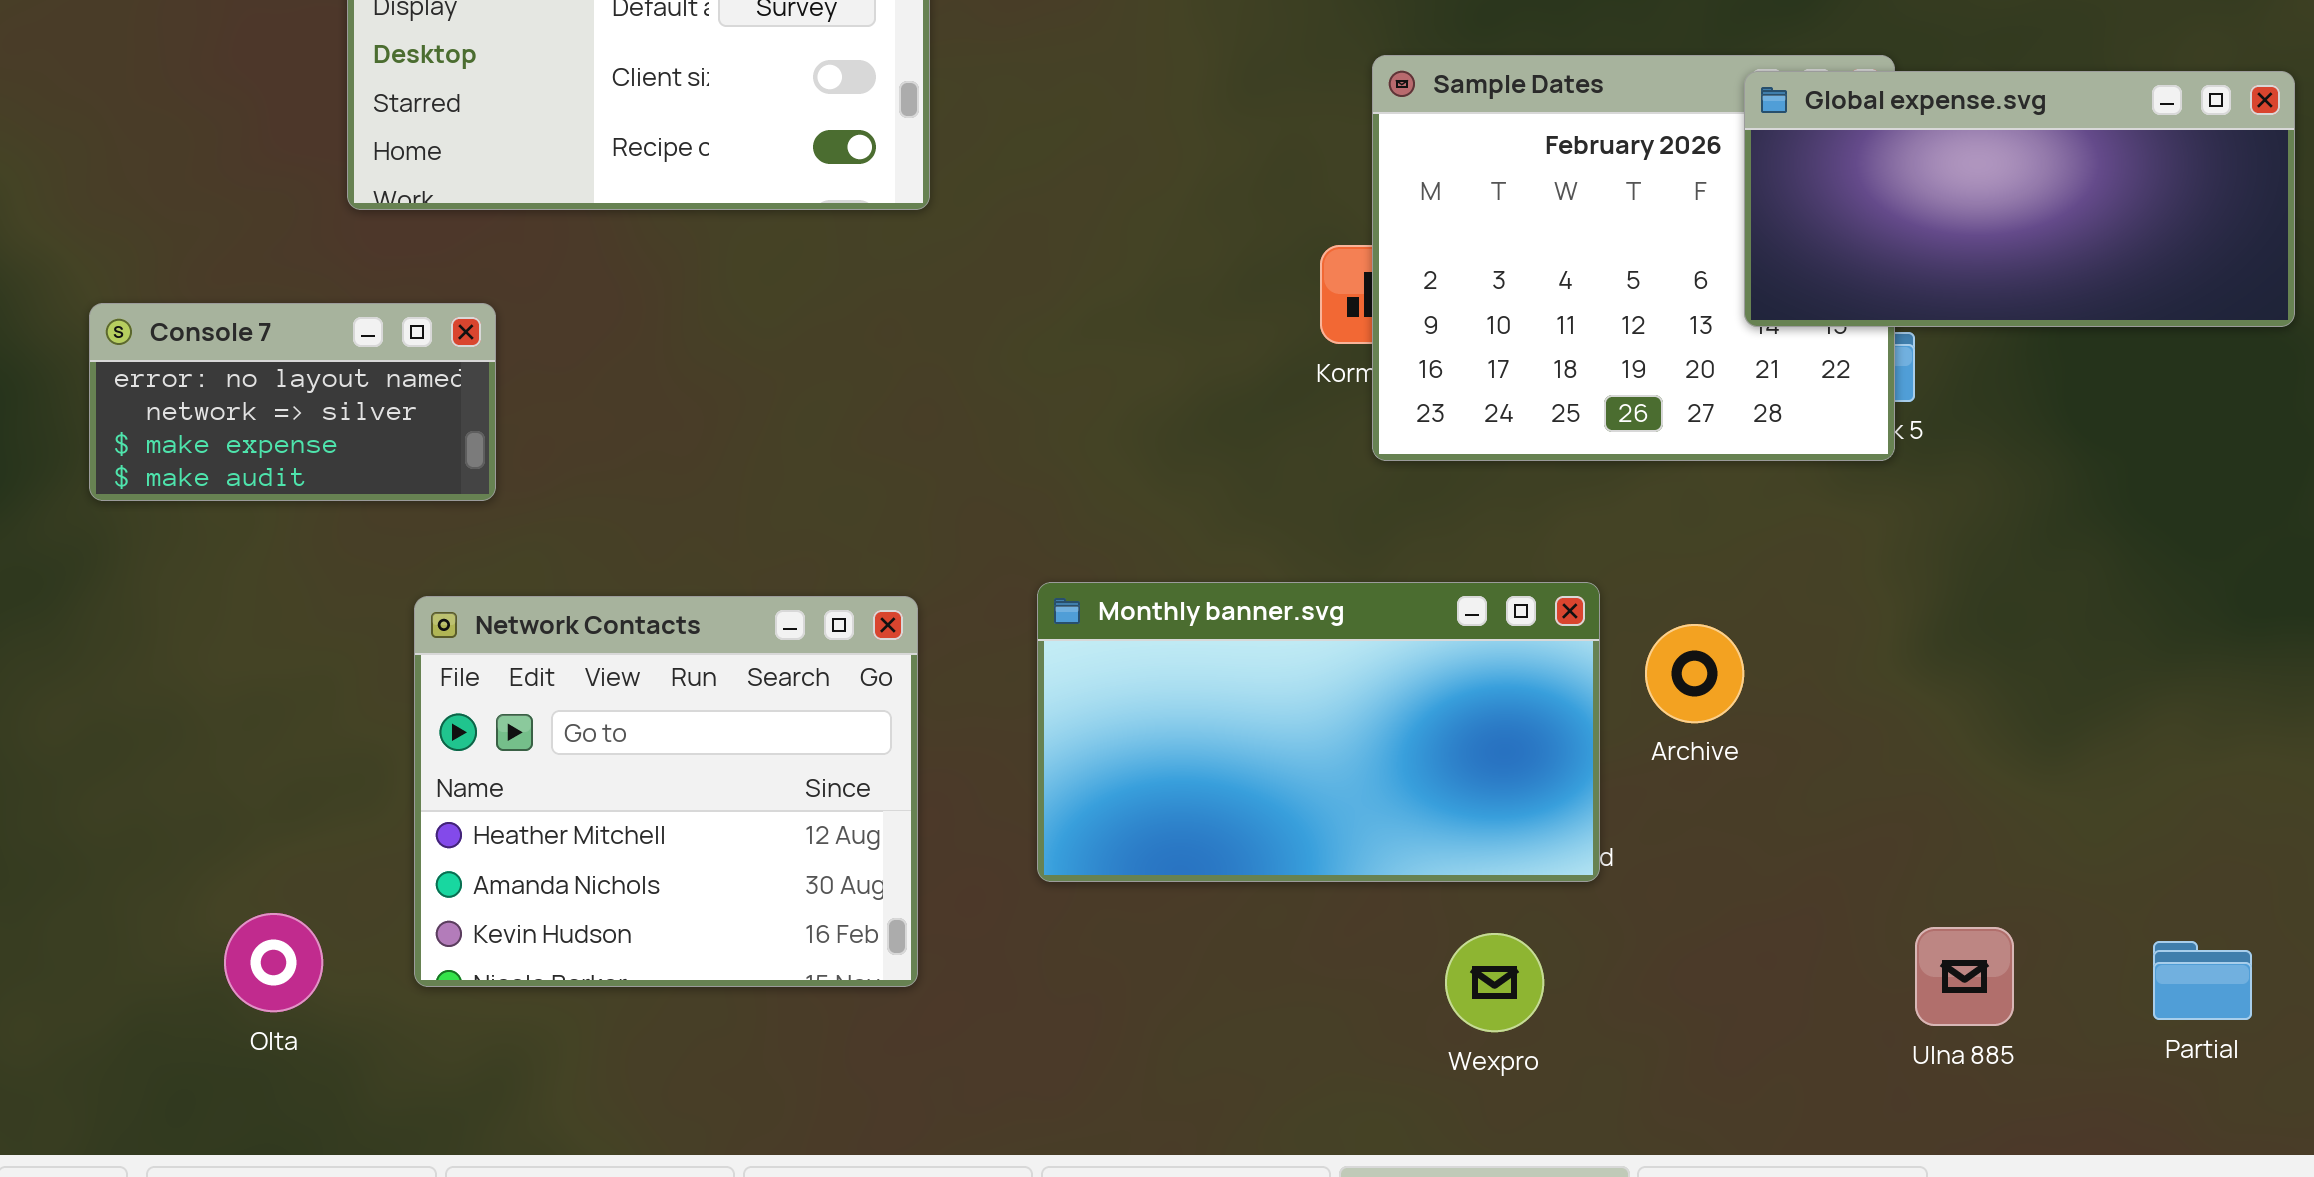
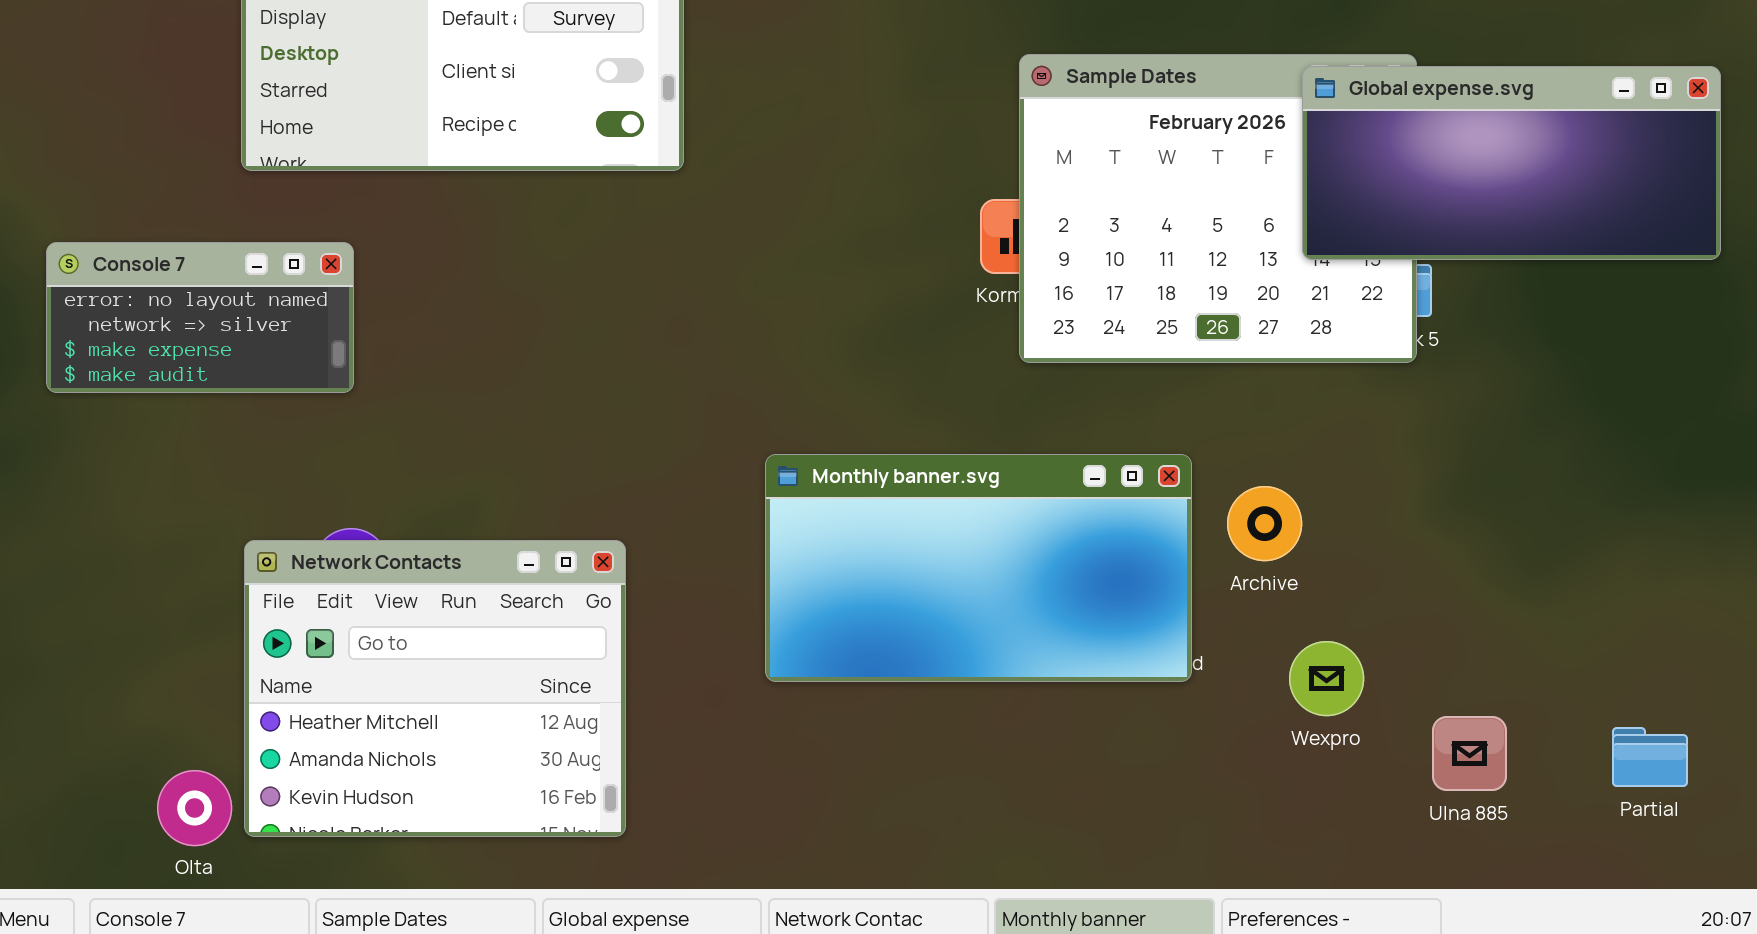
Network Contacts: [414,596,918,987] -> [244,540,626,837], moved
Olta: [224,913,323,1012] -> [157,770,232,846], moved
Wexpro: [1445,933,1544,1032] -> [1289,641,1364,716], moved

